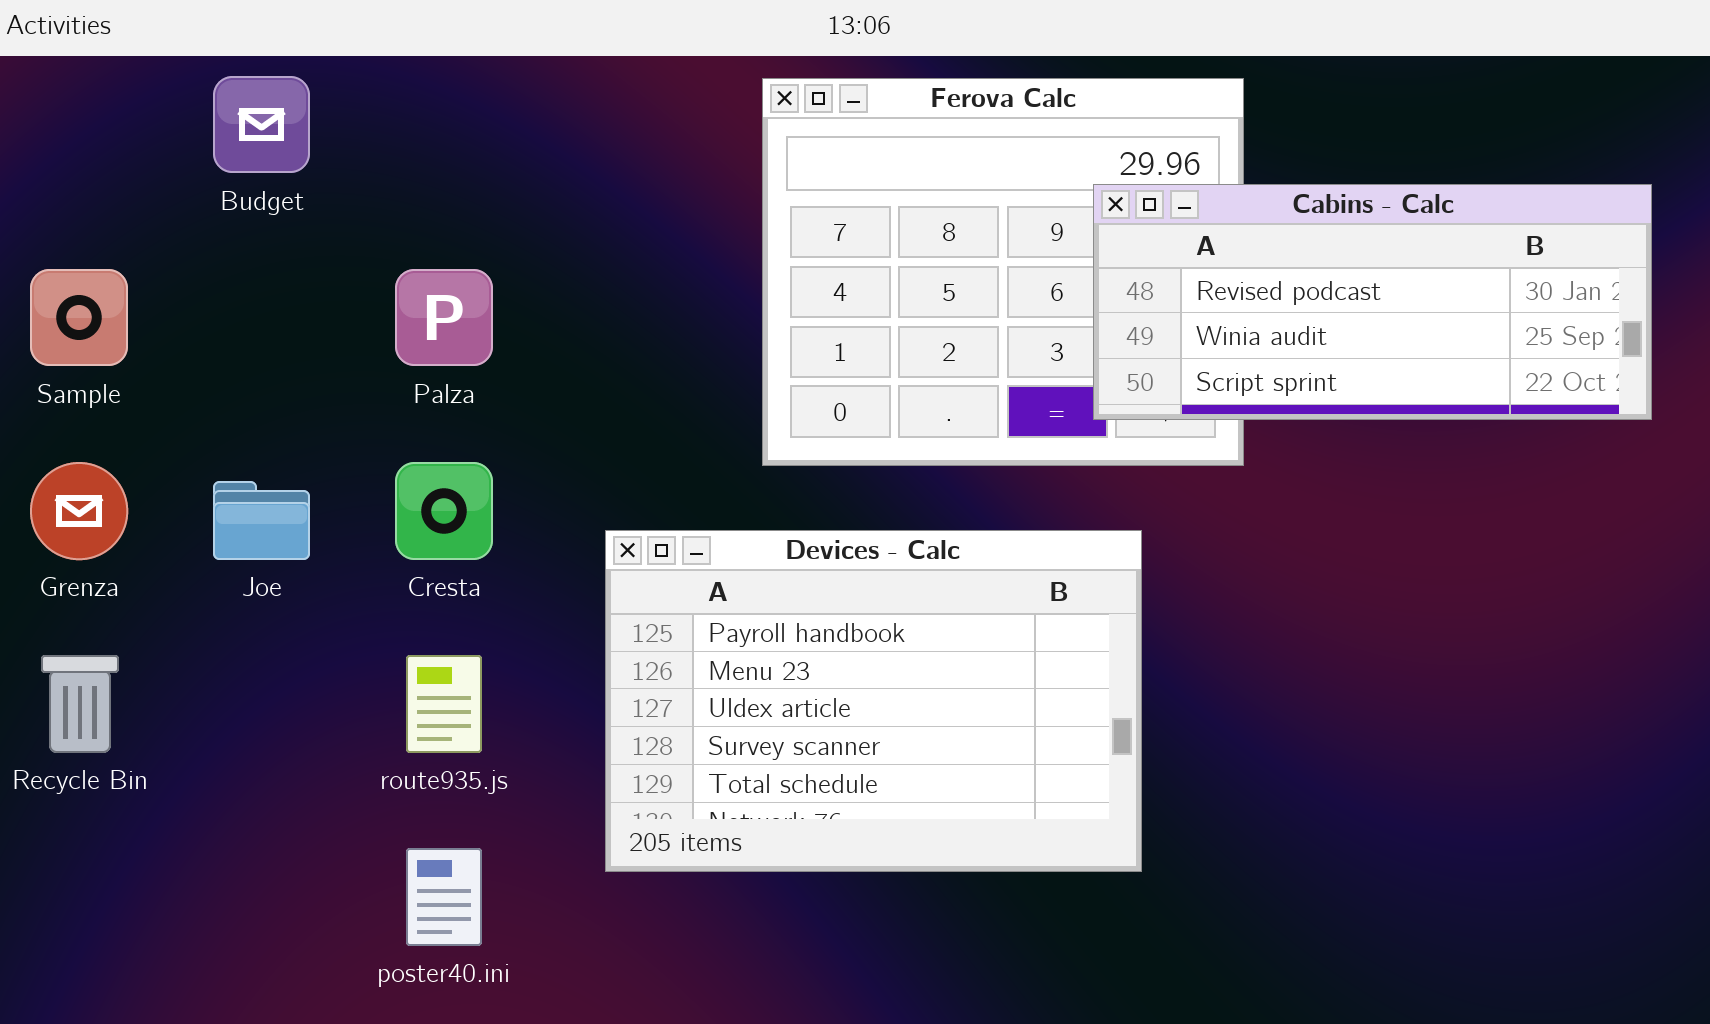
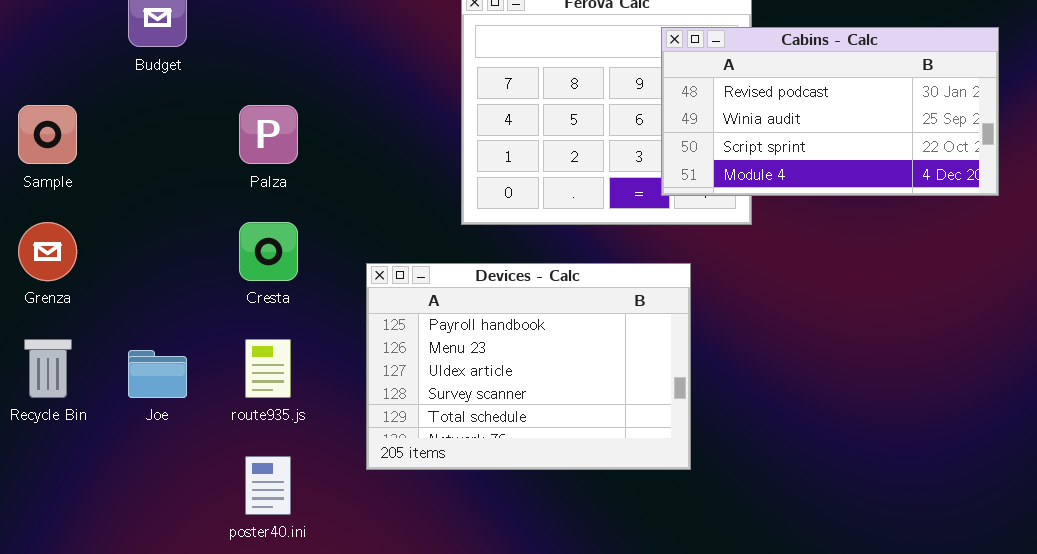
Cabins - Calc: [1093,184,1652,420] -> [661,27,999,196], resized
Joe: [213,481,310,560] -> [128,350,187,398], moved

